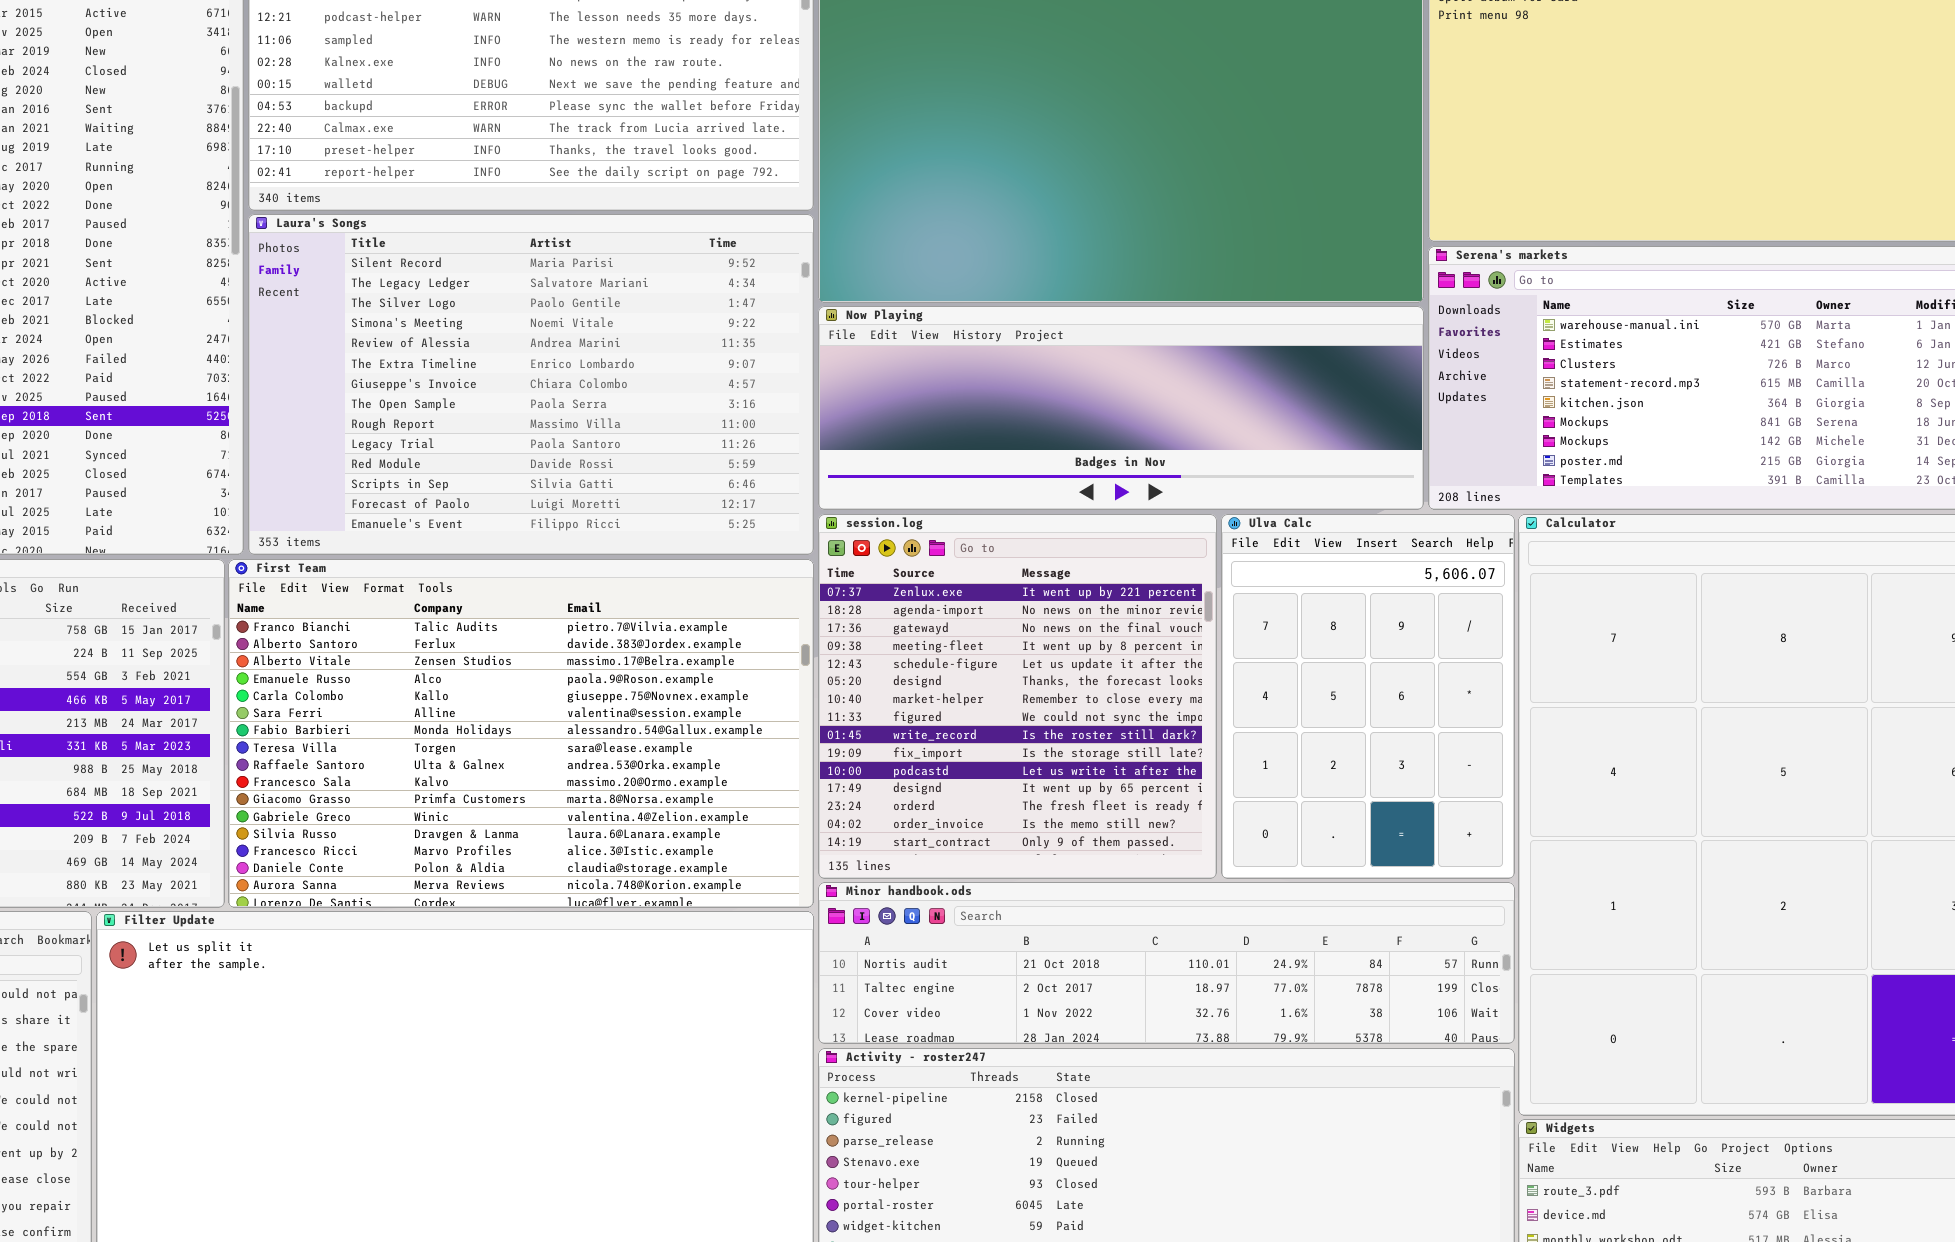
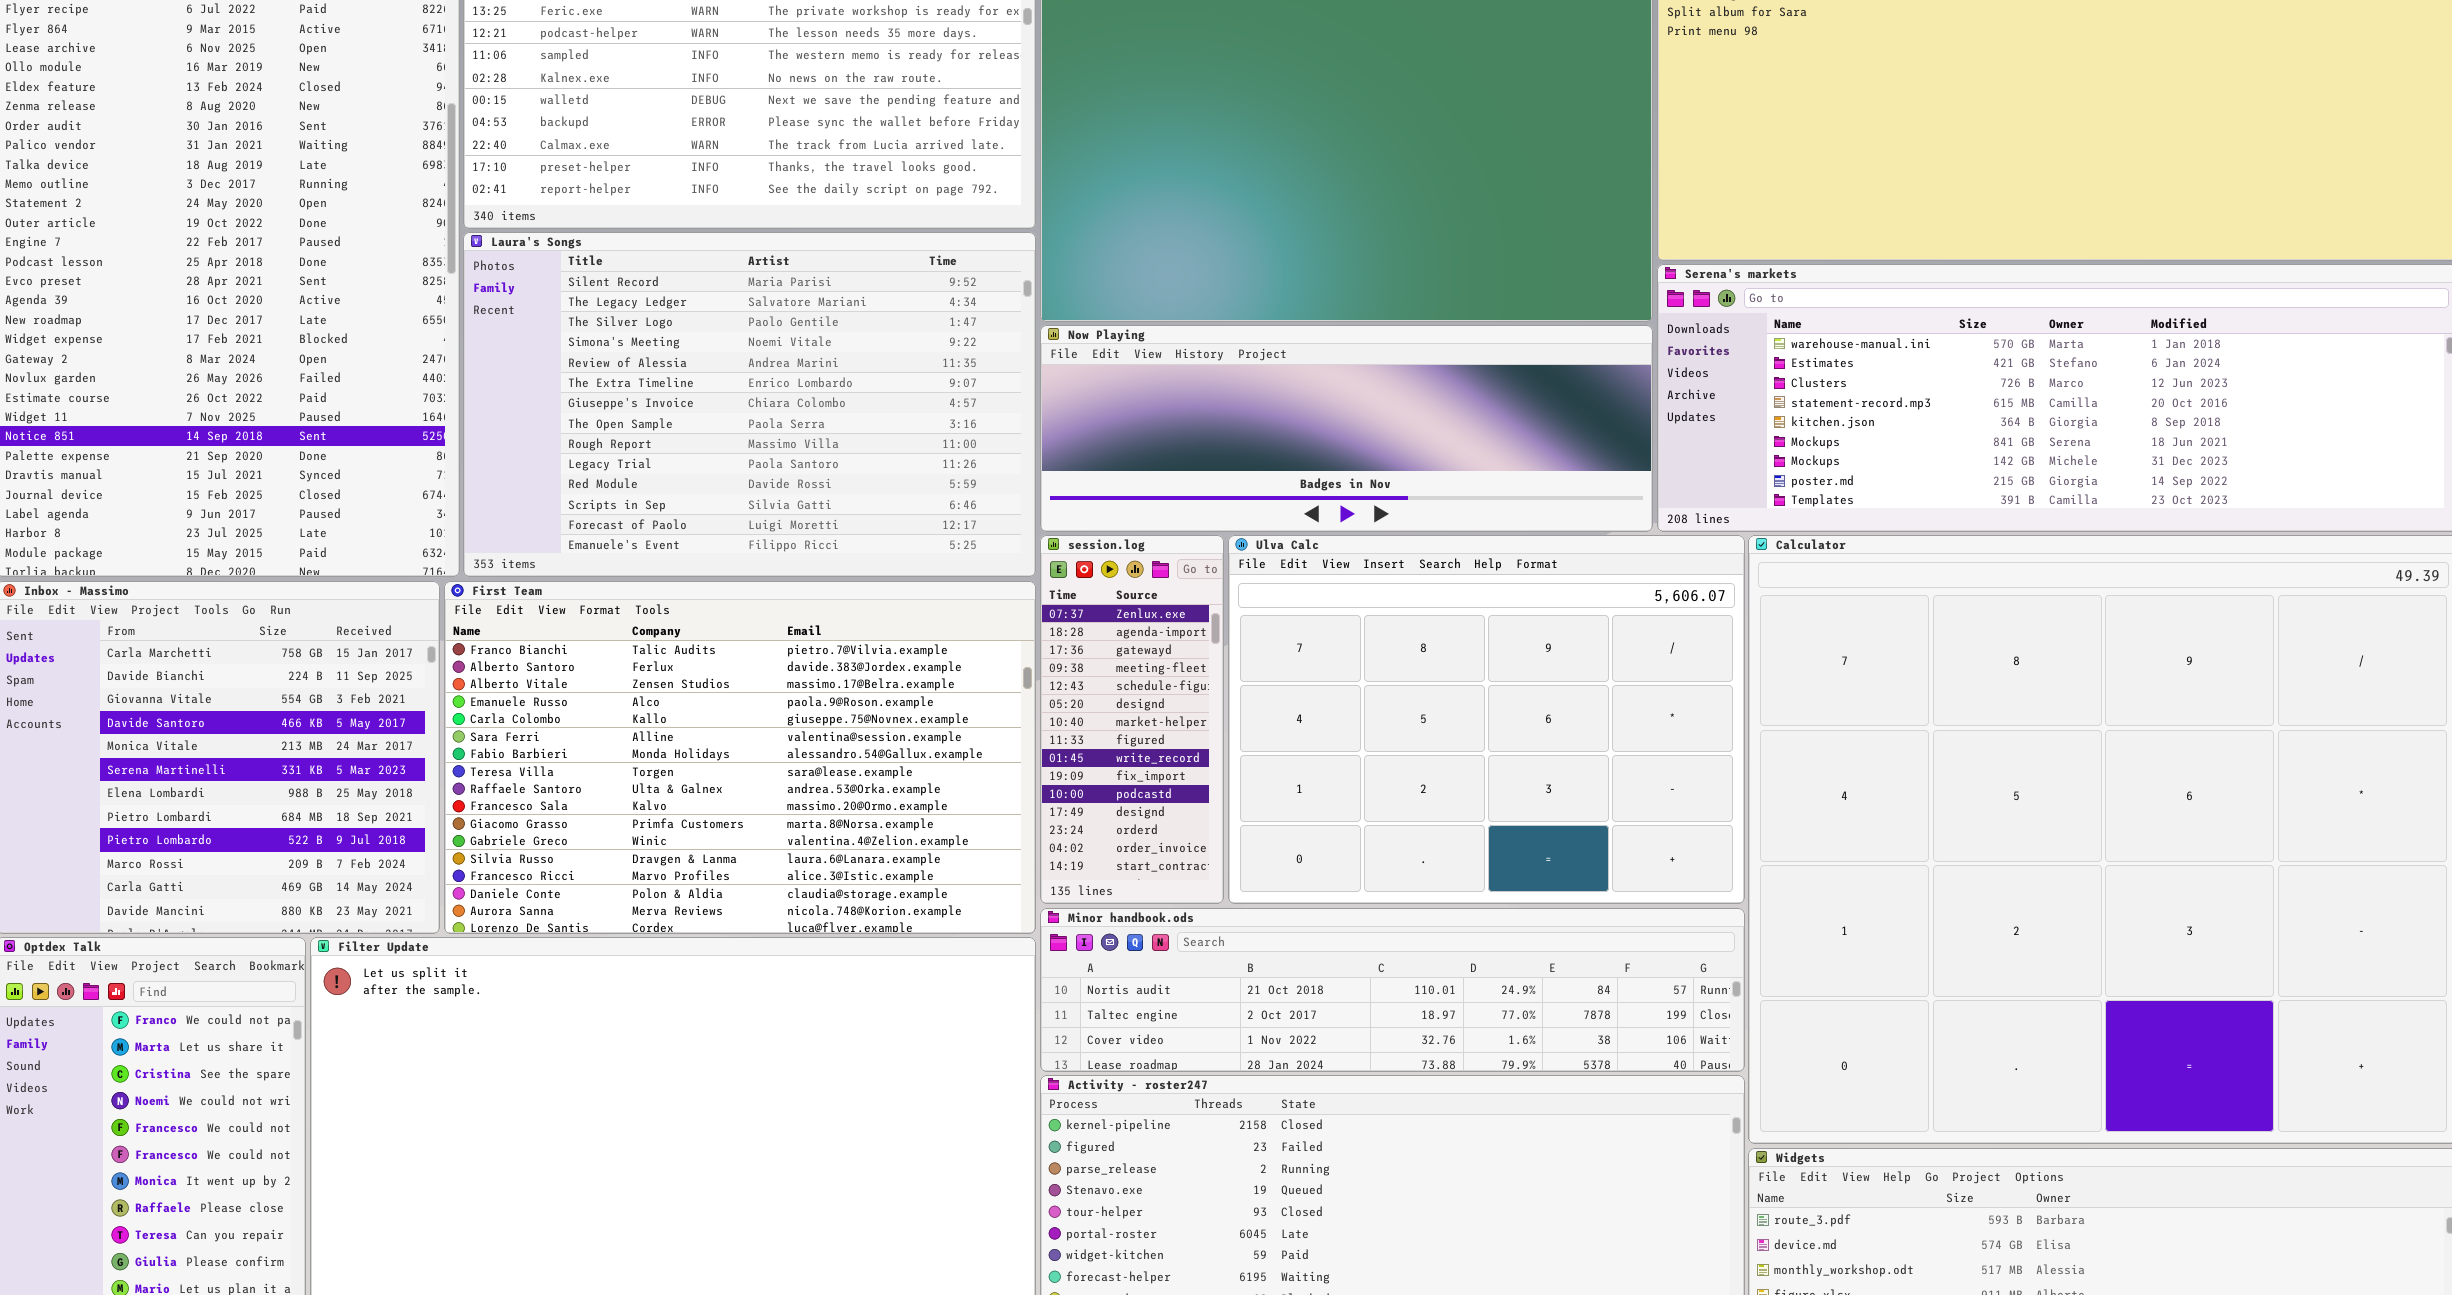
session.log: [818,514,1217,879] -> [1040,535,1224,904], resized
Ulva Calc: [1221,514,1515,879] -> [1228,535,1745,904], resized

